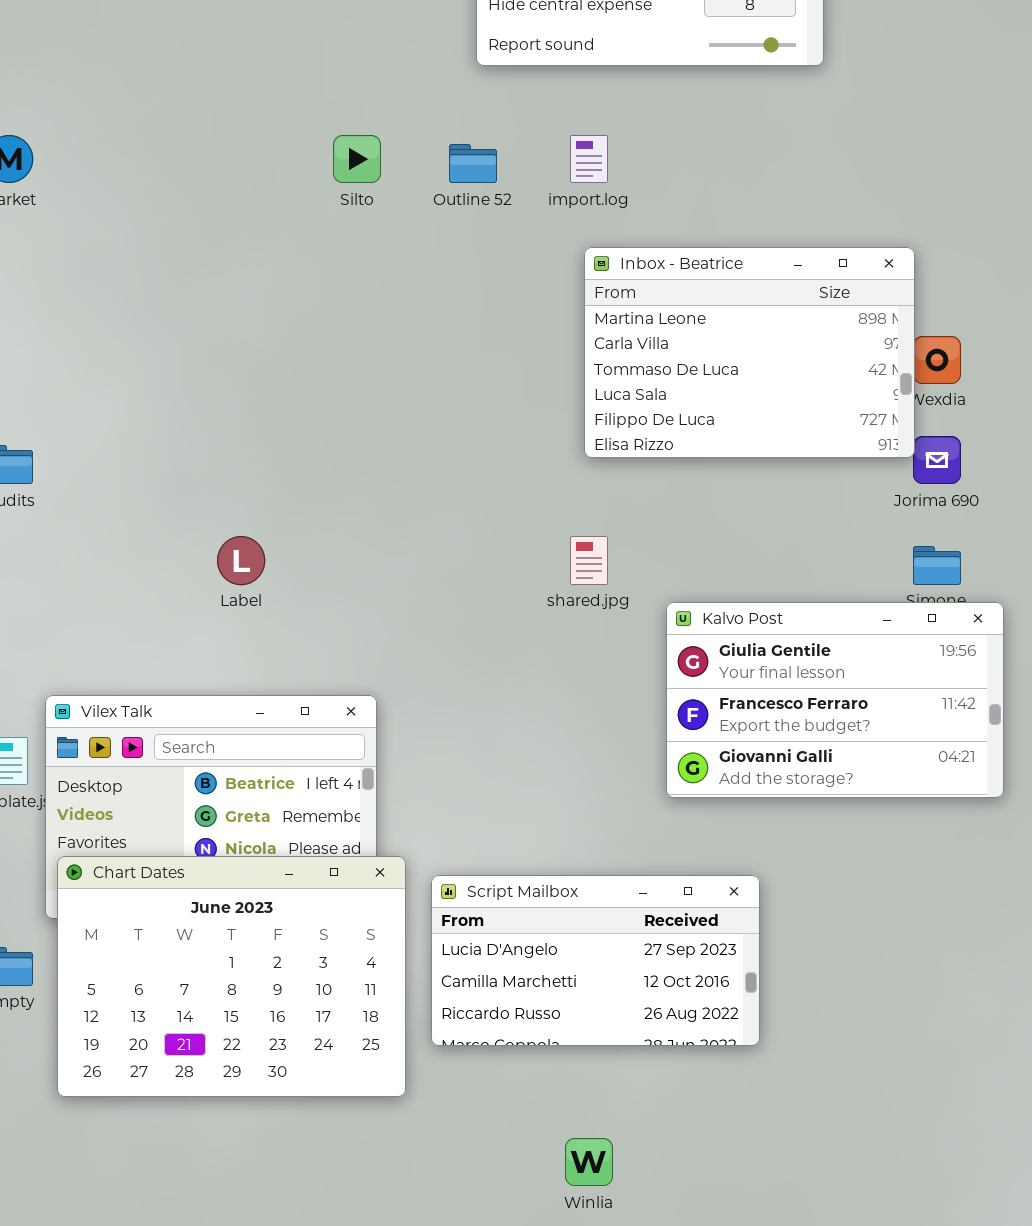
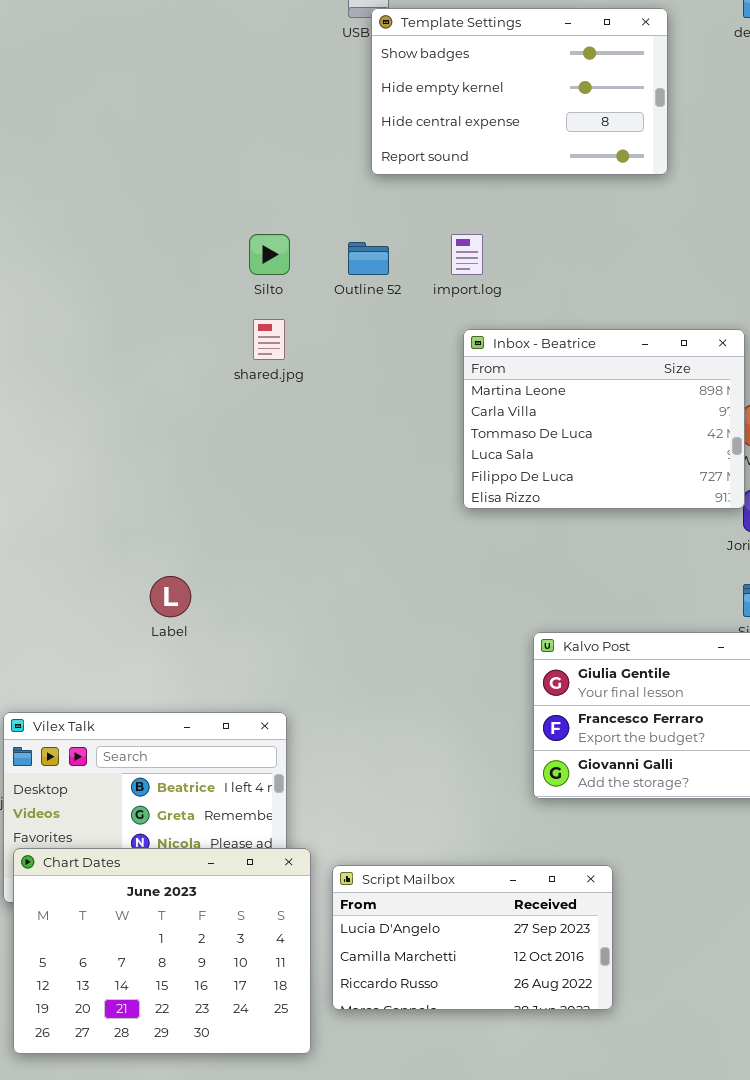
shared.jpg: [570,536,608,585] -> [253,319,285,360], moved

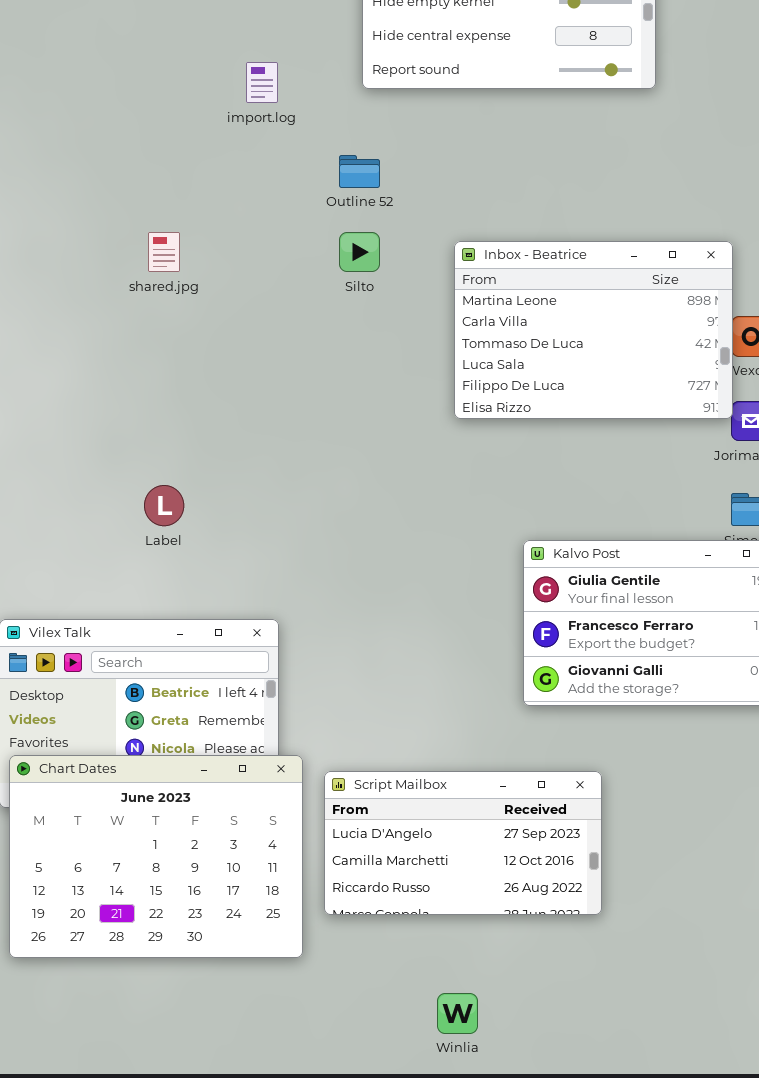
Silto: [249,234,290,275] -> [339,232,380,272], moved
import.log: [451,234,483,275] -> [246,62,278,103], moved
shared.jpg: [253,319,285,360] -> [148,232,180,272], moved

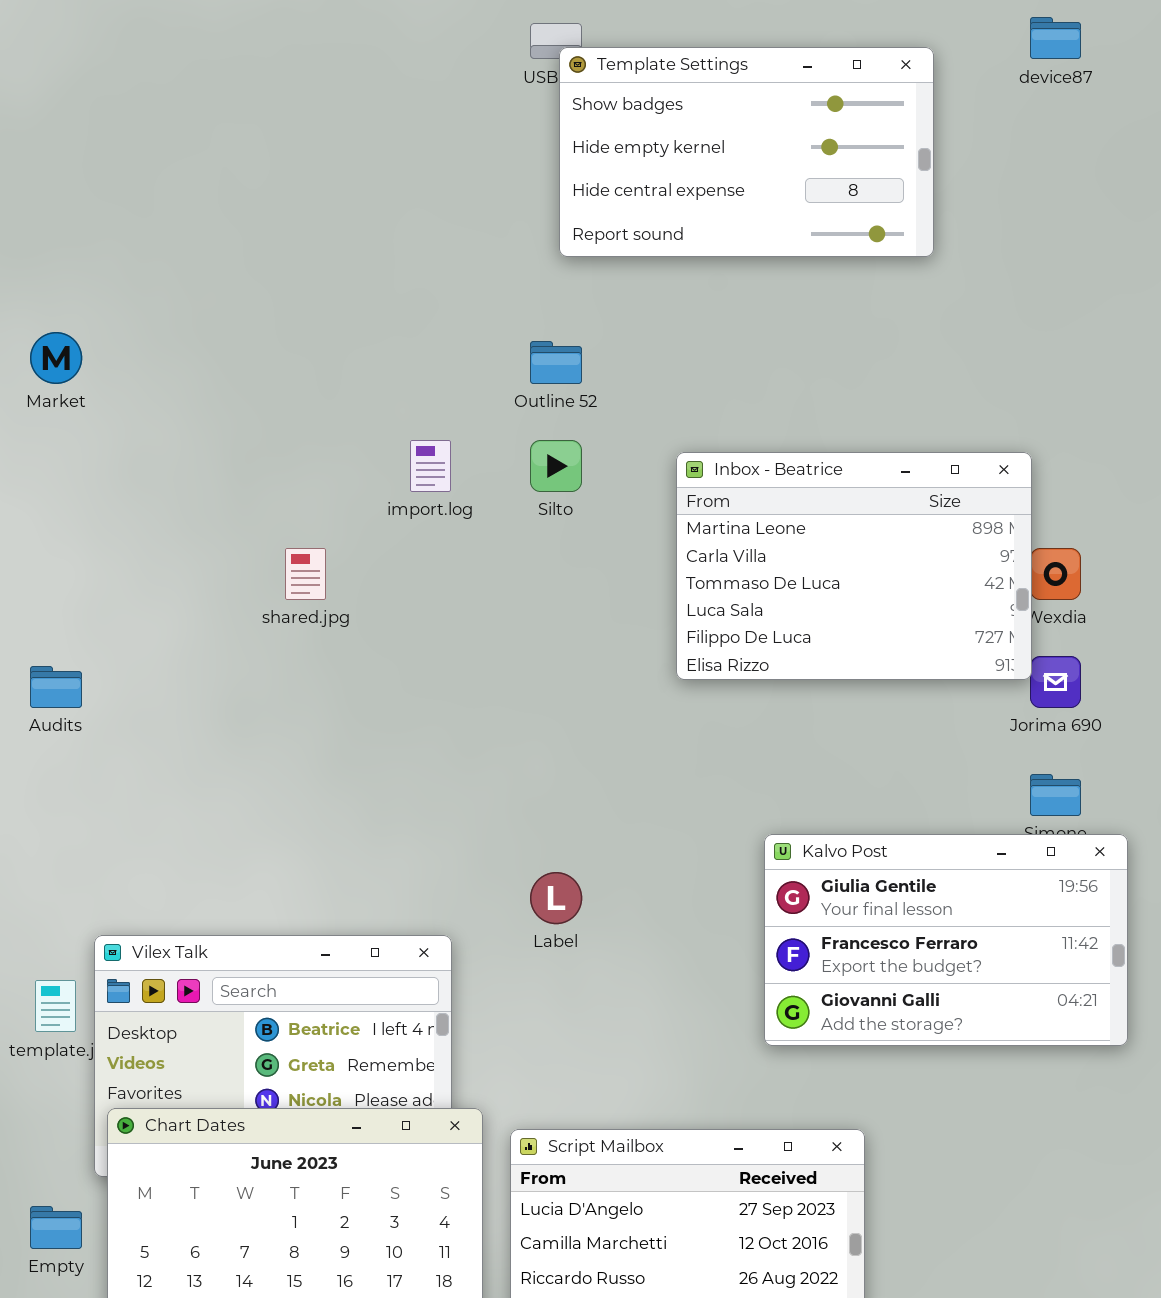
import.log: [246,62,278,103] -> [410,440,451,492], moved
shared.jpg: [148,232,180,272] -> [285,548,326,600], moved
Label: [144,485,184,526] -> [530,872,582,924], moved

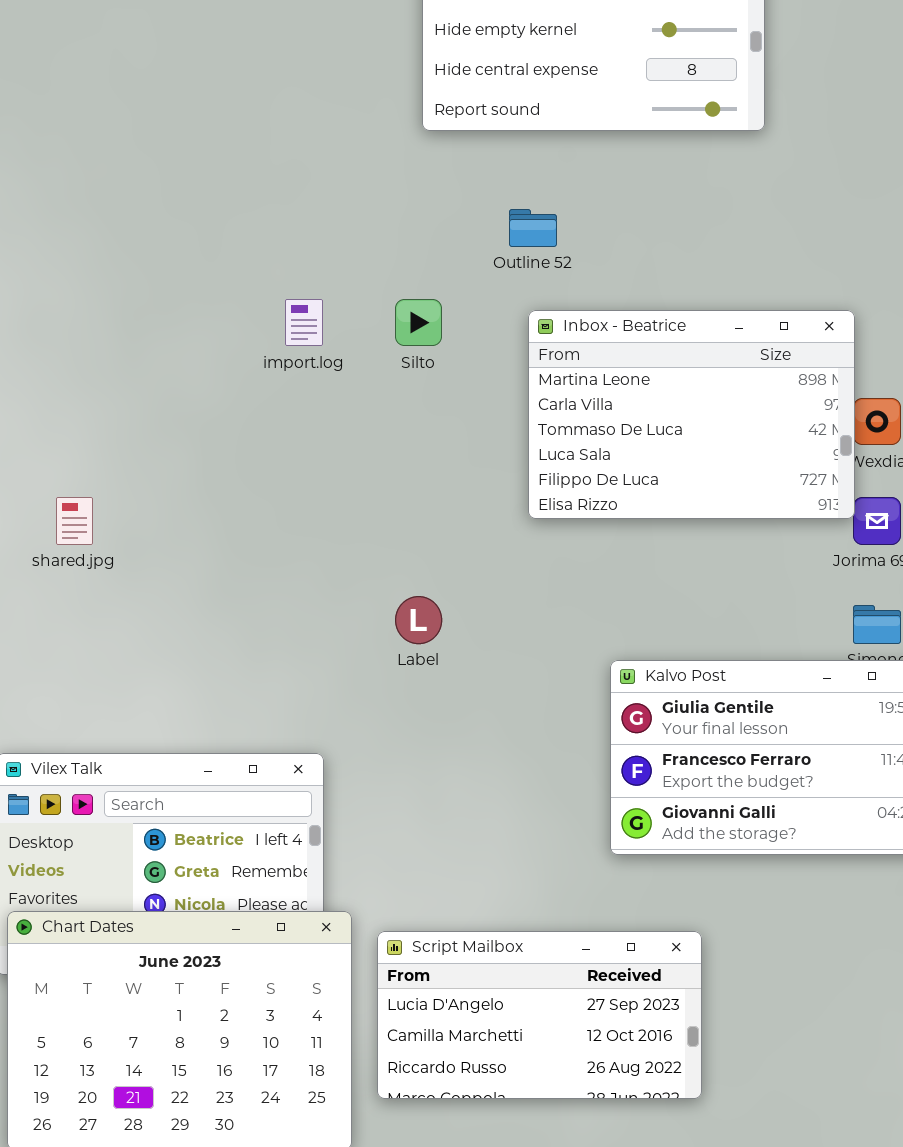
Outline 52: [530,341,582,384] -> [509,209,557,247], moved
shared.jpg: [285,548,326,600] -> [56,497,93,545], moved
Label: [530,872,582,924] -> [395,596,442,644], moved

